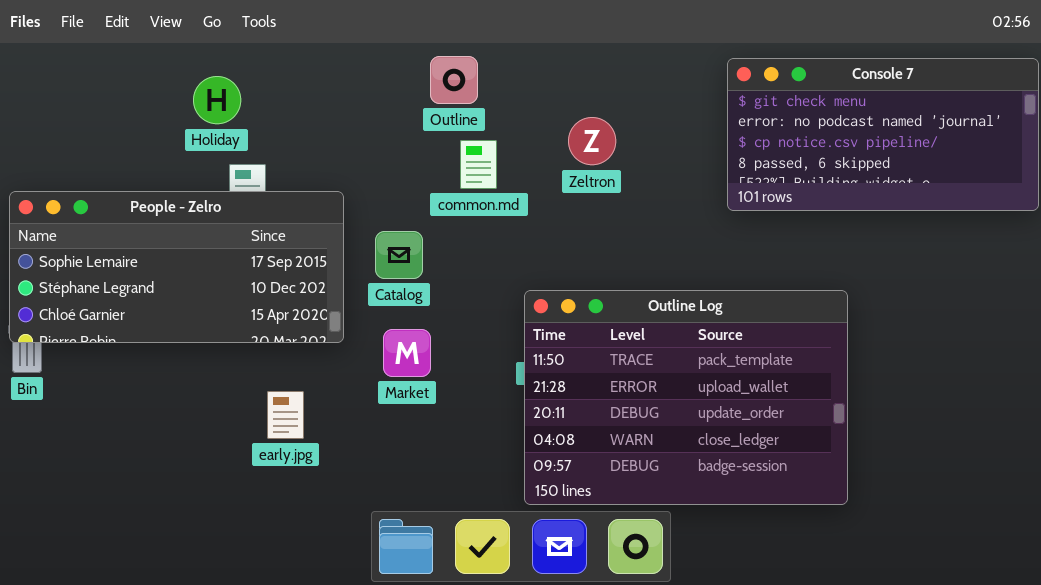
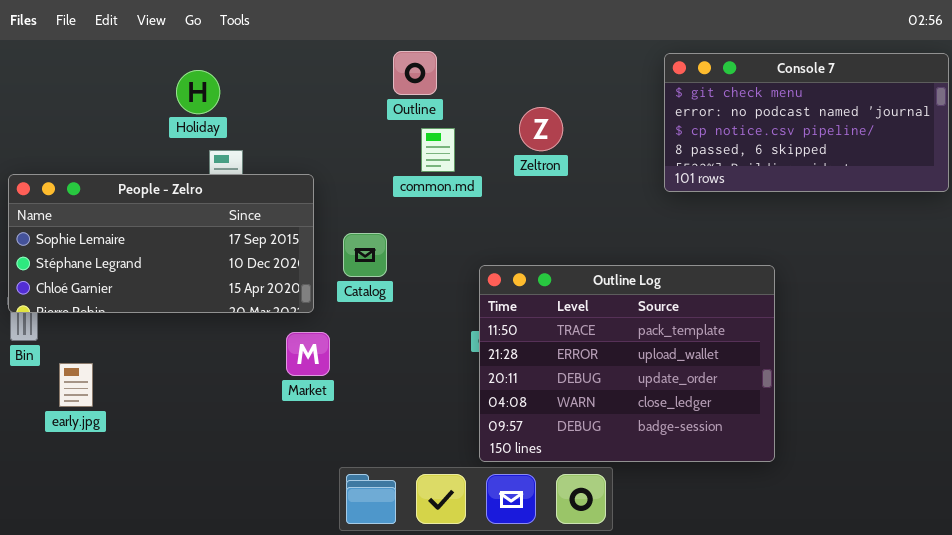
Catalog: [375,231,423,279] -> [343,233,387,277], moved
Market: [383,329,431,377] -> [286,332,330,376], moved
early.jpg: [267,391,304,439] -> [59,363,93,407], moved

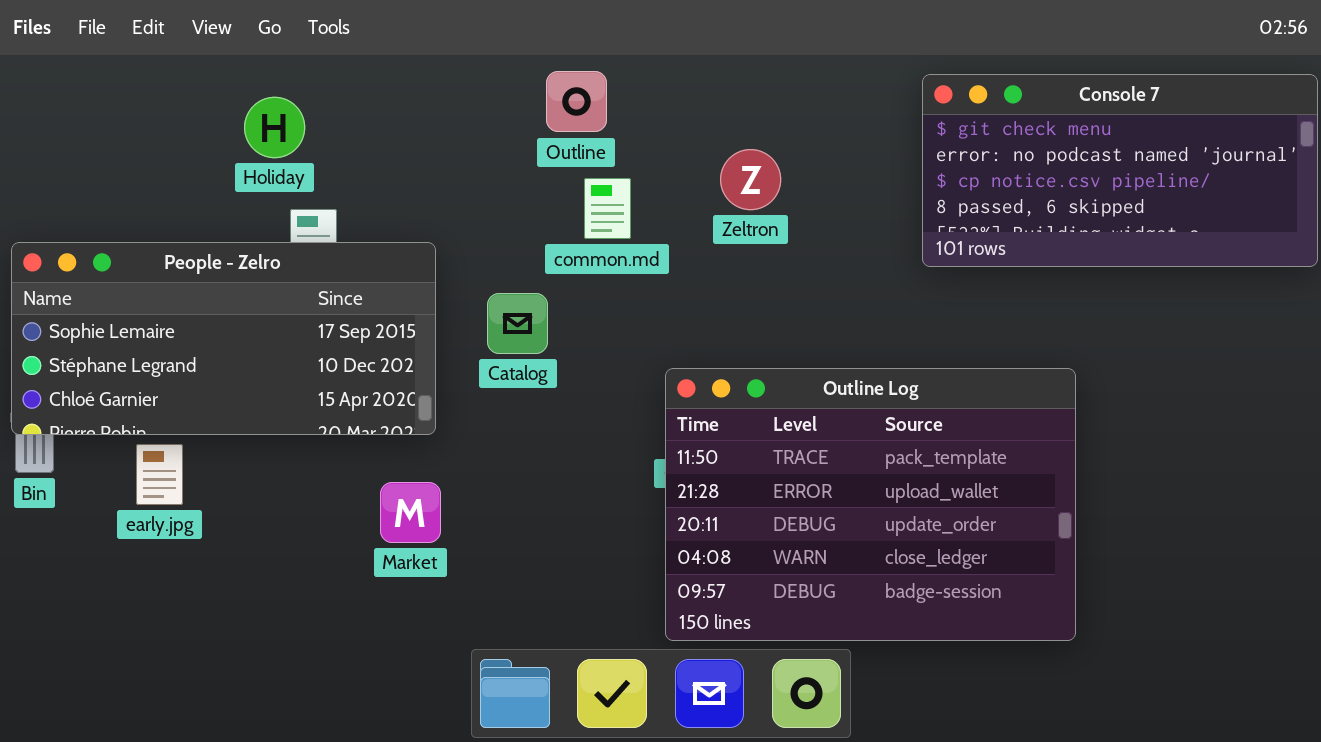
Catalog: [343,233,387,277] -> [487,293,548,354], moved
Market: [286,332,330,376] -> [380,482,441,543], moved
early.jpg: [59,363,93,407] -> [136,444,183,505], moved

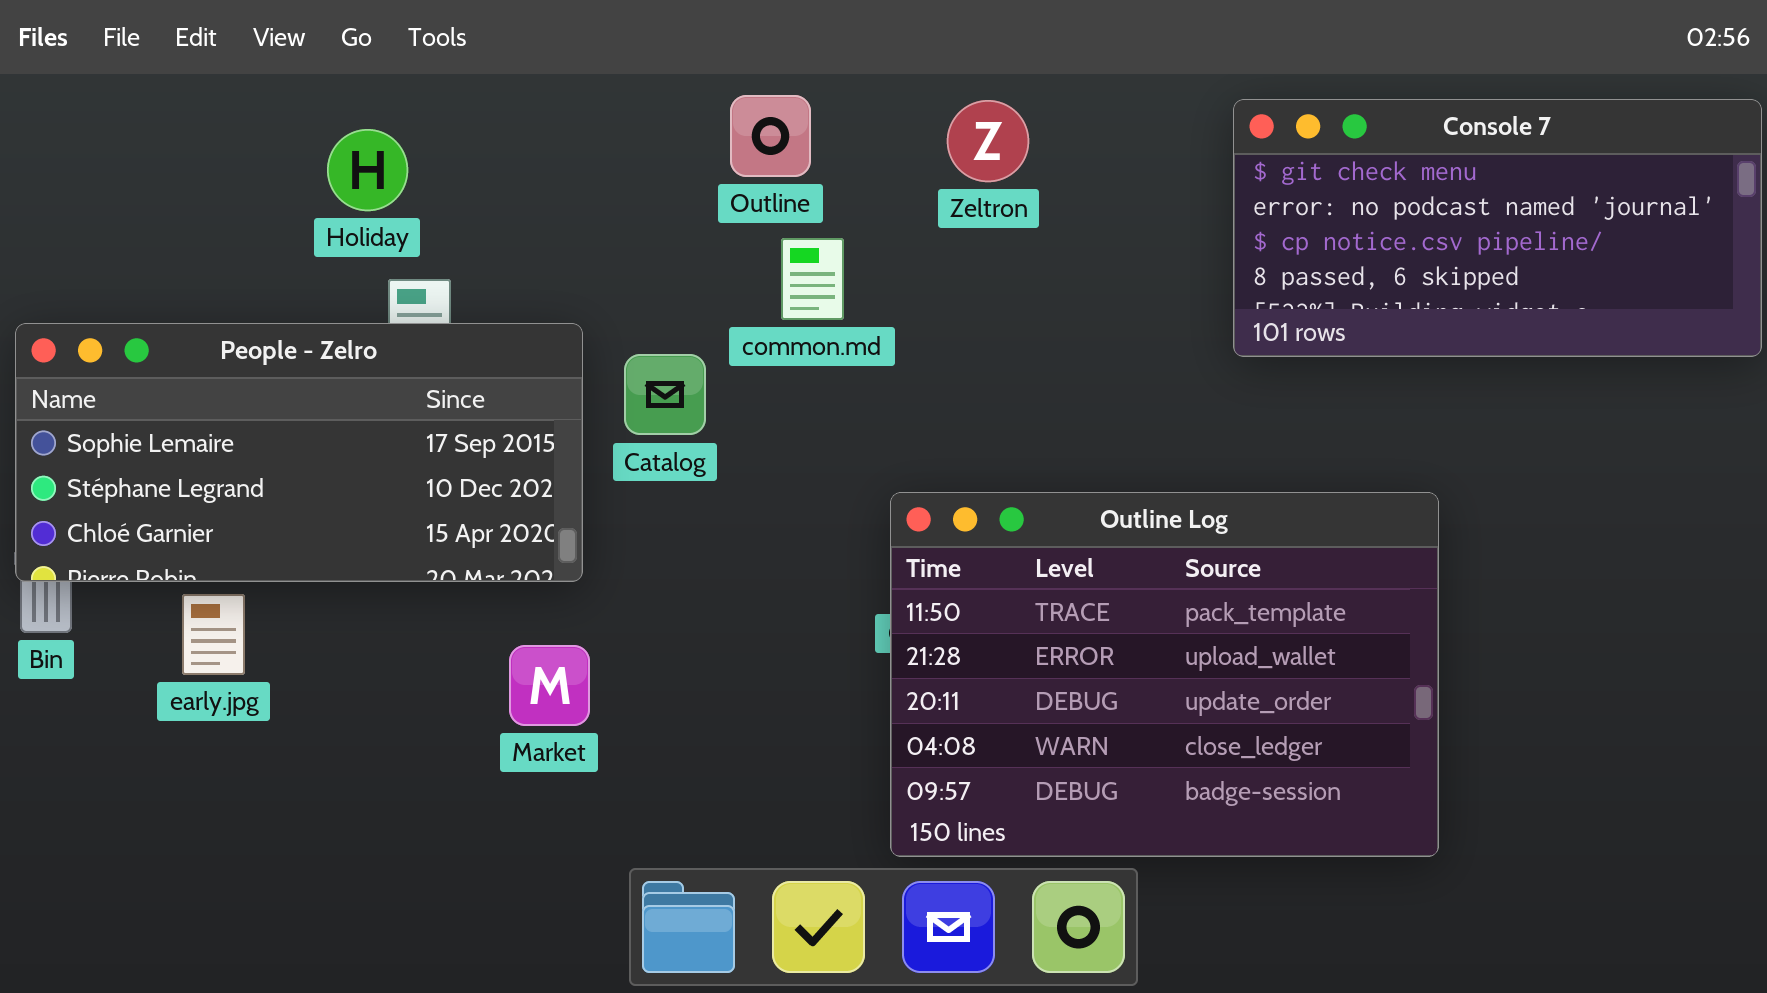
Zeltron: [720,149,781,210] -> [947,100,1029,182], moved
Catalog: [487,293,548,354] -> [624,354,706,435], moved

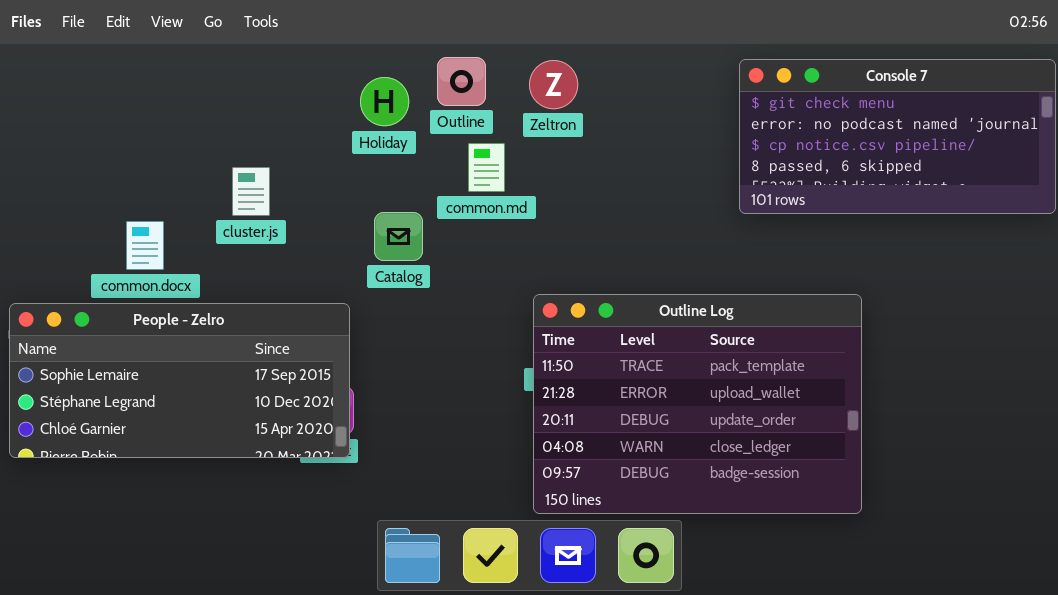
Zeltron: [947,100,1029,182] -> [529,60,578,109], moved
Holiday: [327,129,408,211] -> [360,77,409,126], moved
People - Zelro: [15,323,583,582] -> [9,303,350,458], moved

